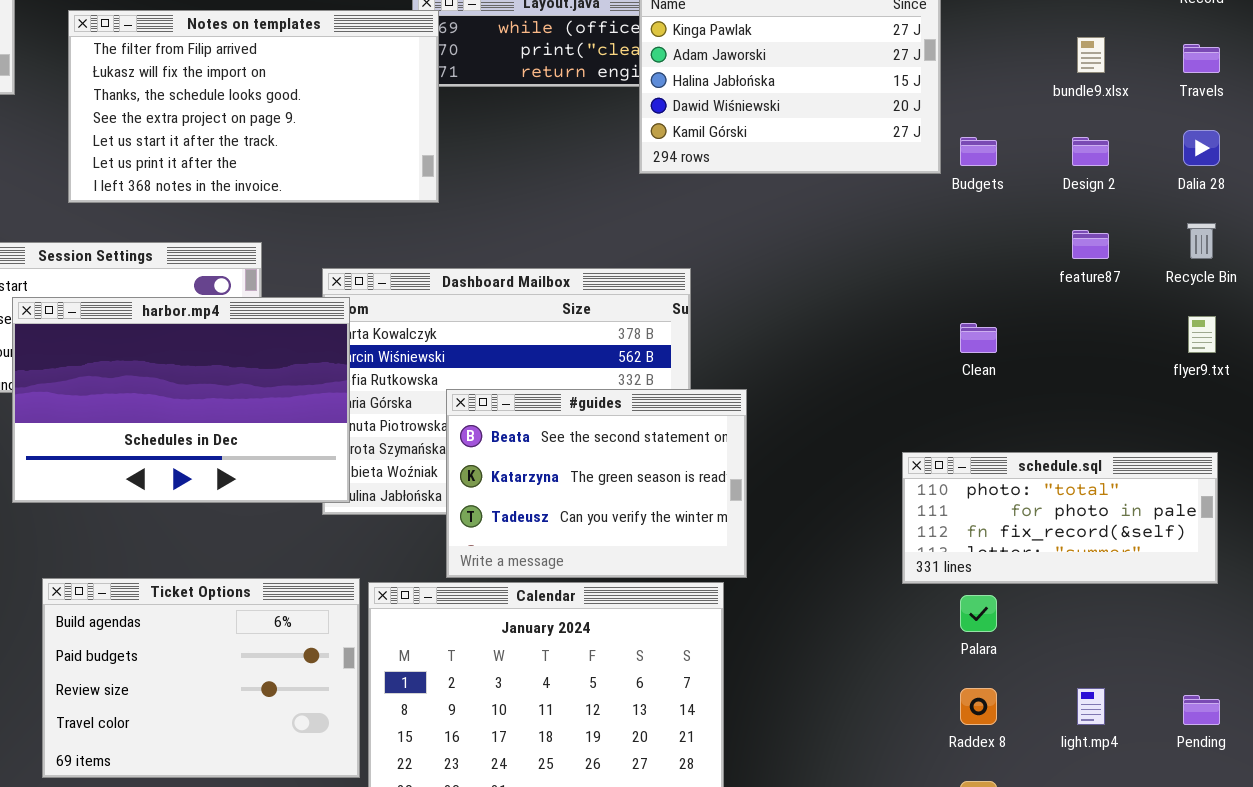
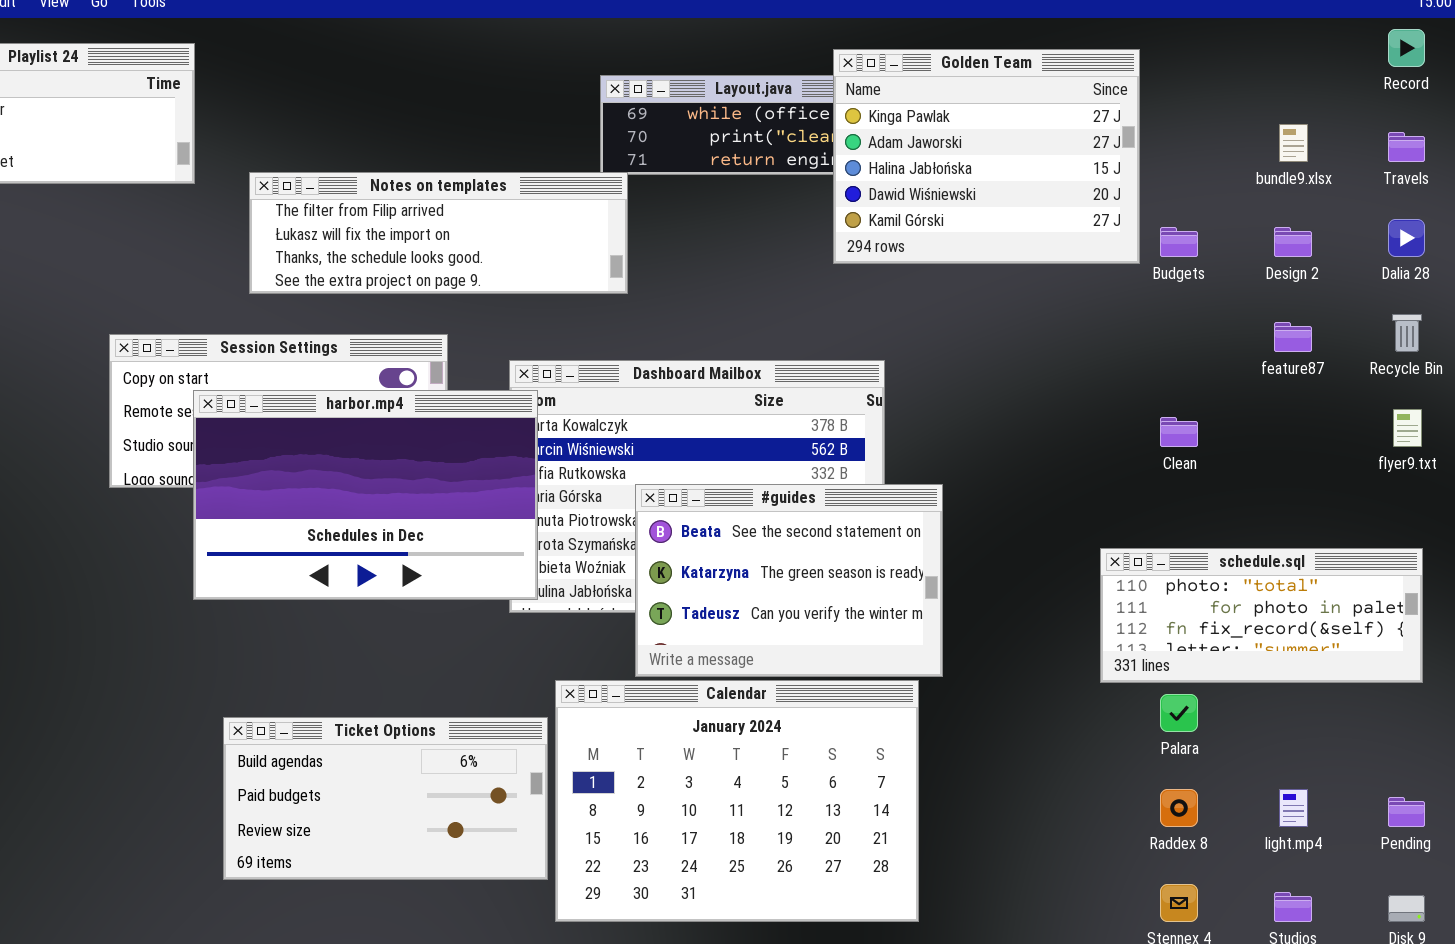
Notes on templates: [68,10,439,203] -> [249,172,628,294], resized
Ticket Options: [42,578,360,778] -> [223,717,548,880], resized

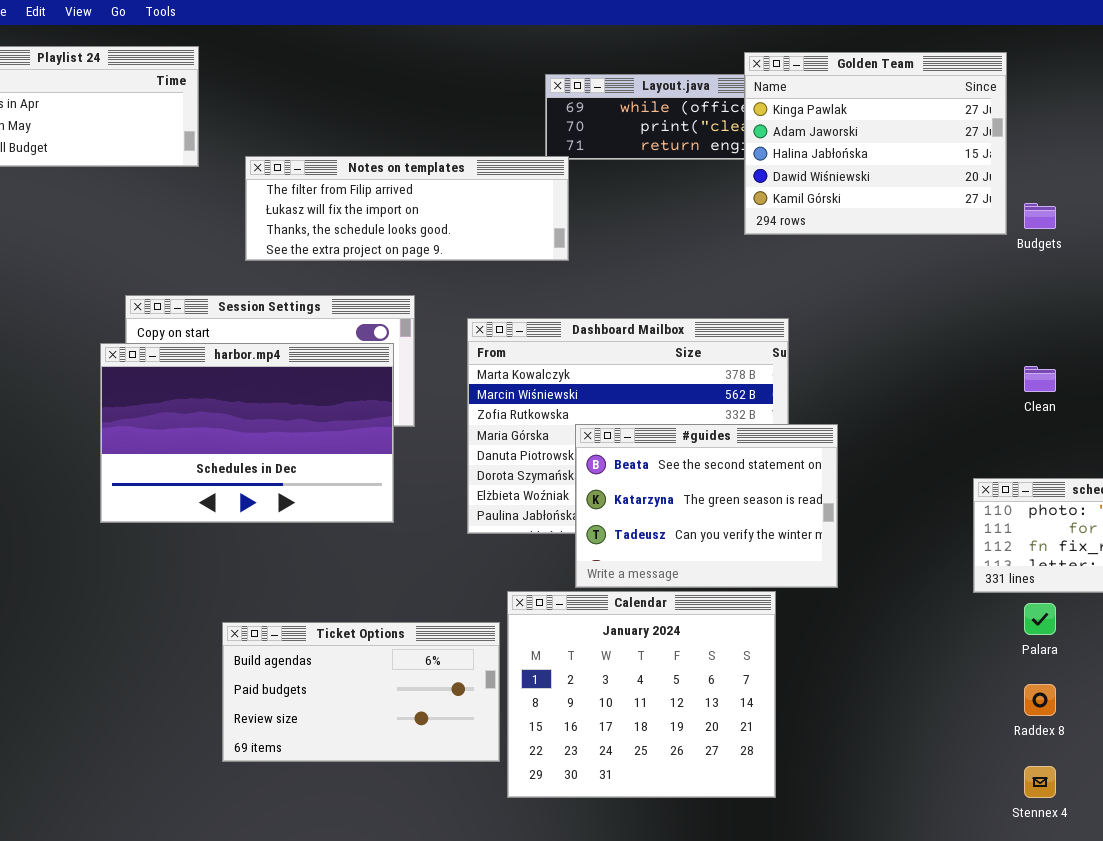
harbor.mp4: [193,390,538,600] -> [100,343,394,523], moved
Calendar: [555,680,919,922] -> [507,591,776,798], resized

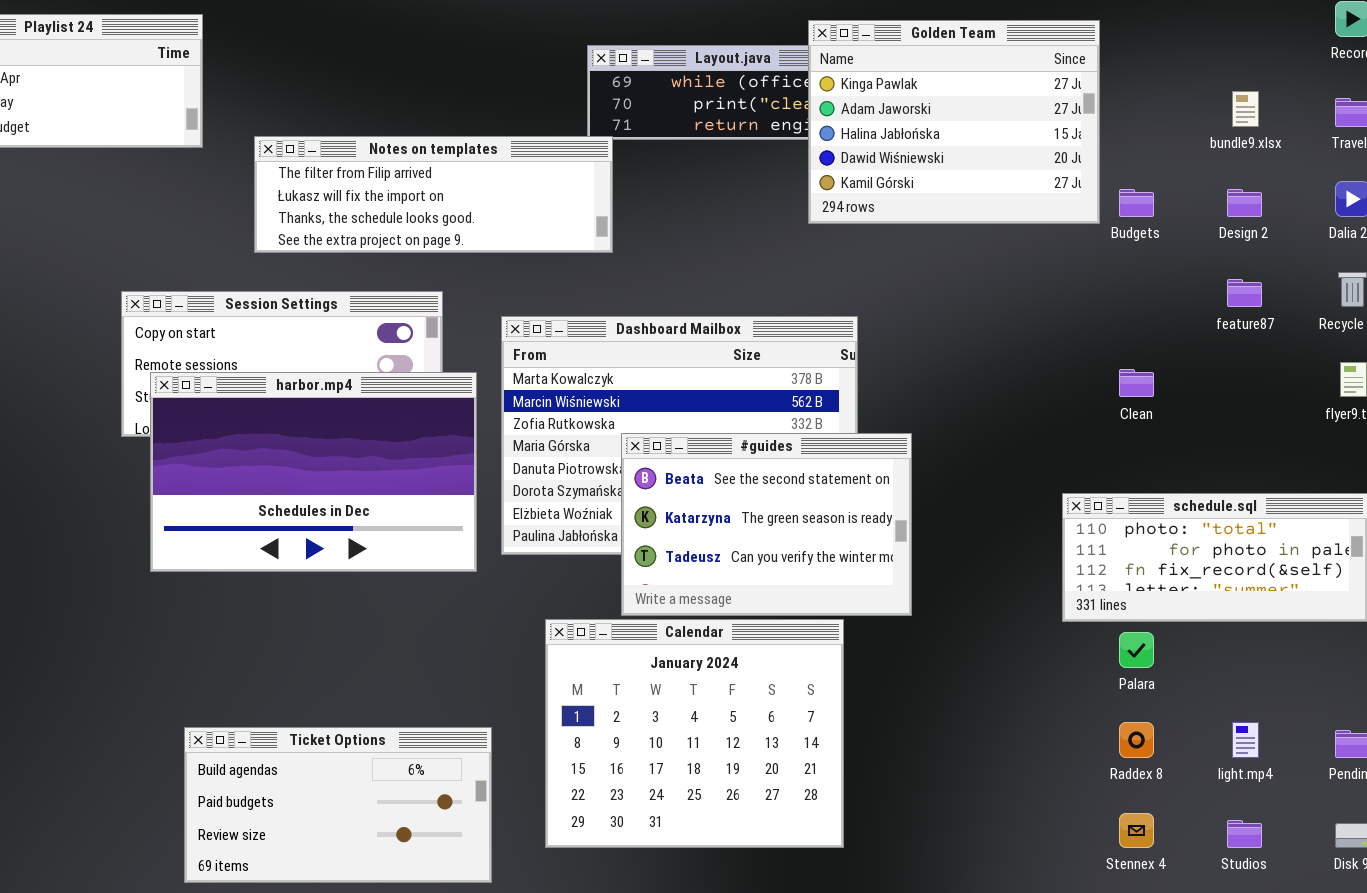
harbor.mp4: [100,343,394,523] -> [150,372,477,572], moved
Ticket Options: [222,622,500,762] -> [184,727,492,883], moved

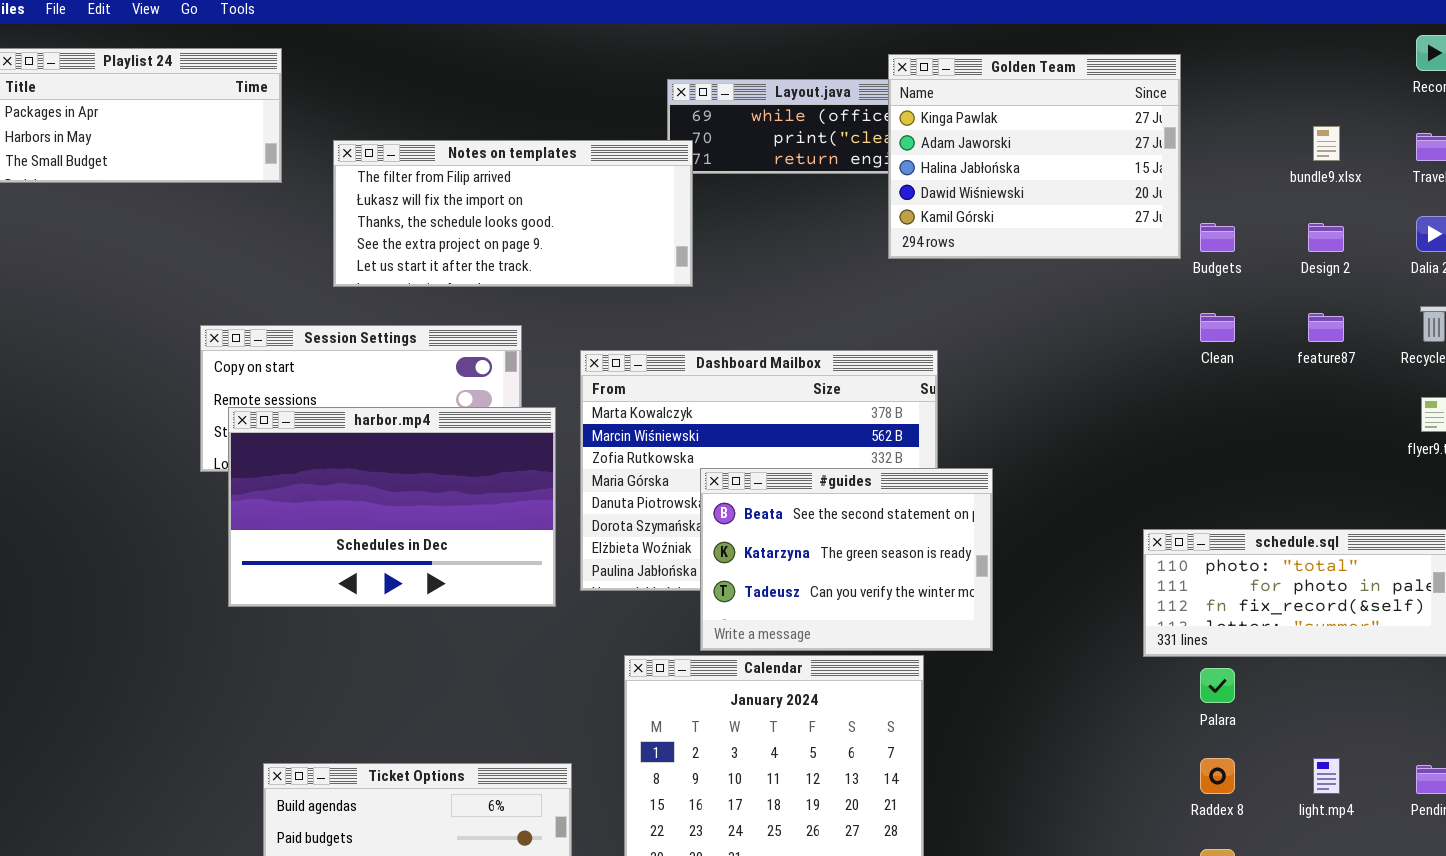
Notes on templates: [254,136,613,253] -> [333,140,693,287], resized
Clean: [1119,369,1154,397] -> [1200,313,1235,342], moved

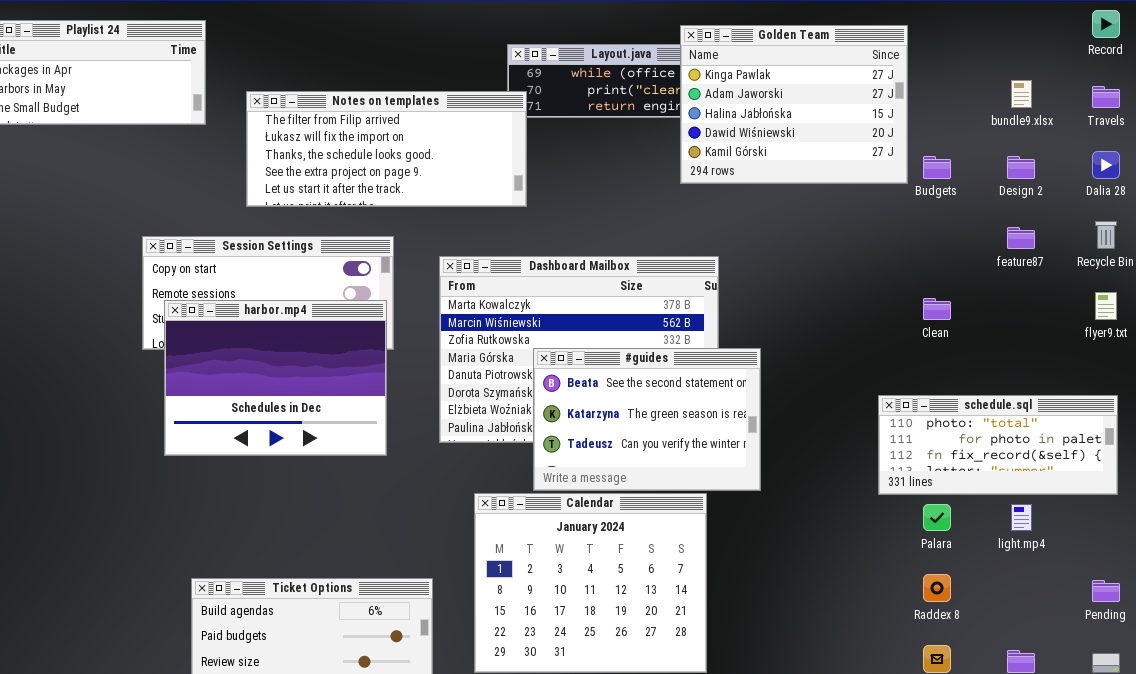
Clean: [1200,313,1235,342] -> [923,298,951,320], moved
harbor.mp4: [228,407,556,607] -> [164,300,387,456], resized
light.mp4: [1313,758,1340,794] -> [1011,504,1032,531], moved

